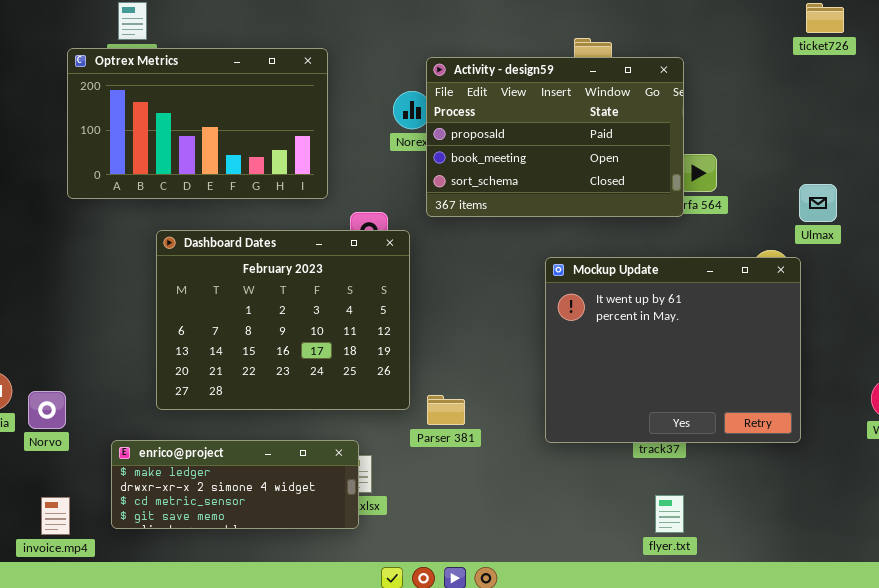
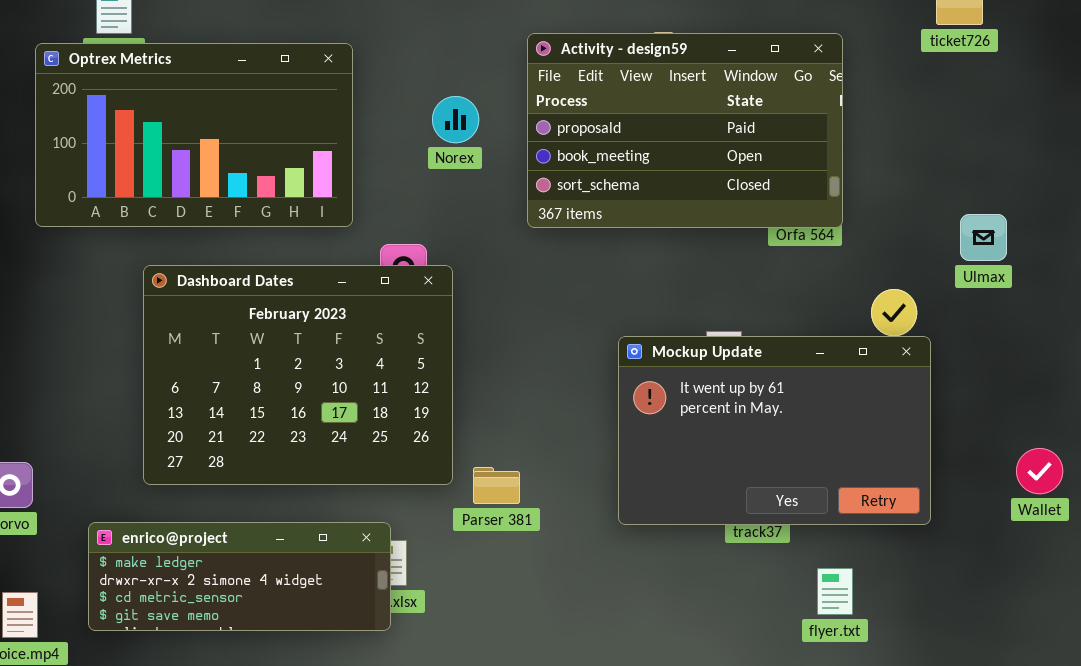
Activity - design59: [426,57,684,217] -> [527,33,843,228], moved
Ulmax: [799,184,837,222] -> [960,214,1007,261], moved
Mockup Update: [545,257,801,443] -> [618,336,931,525], resized
flyer.txt: [655,495,684,533] -> [817,568,853,615], moved

